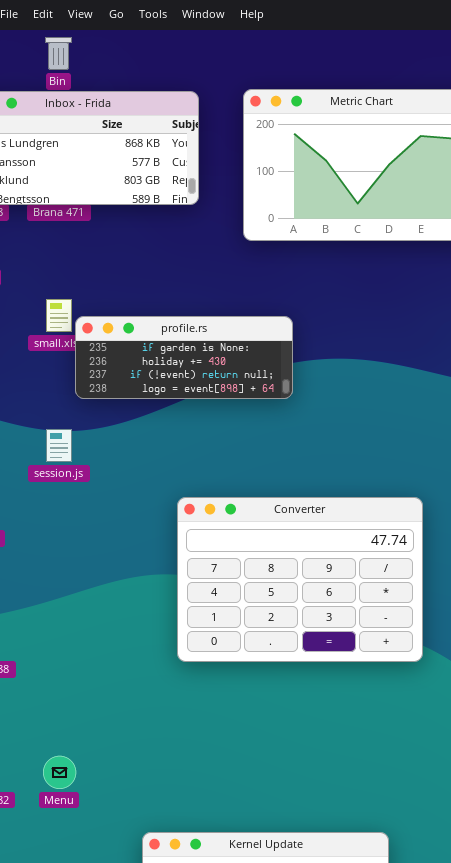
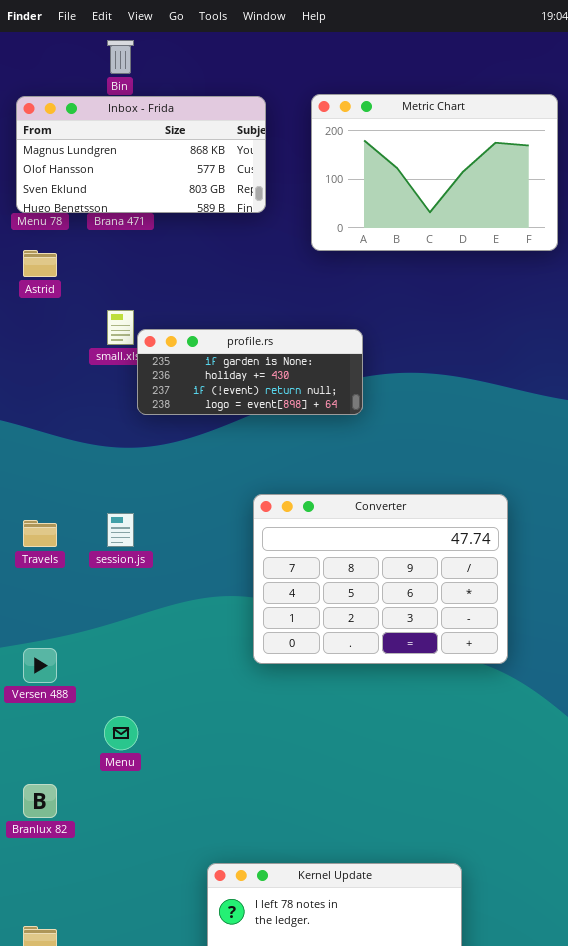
session.js: [46,429,72,462] -> [107,513,134,547], moved
Converter: [177,497,423,662] -> [253,494,508,664], moved
Menu: [43,756,76,789] -> [104,716,138,750], moved

